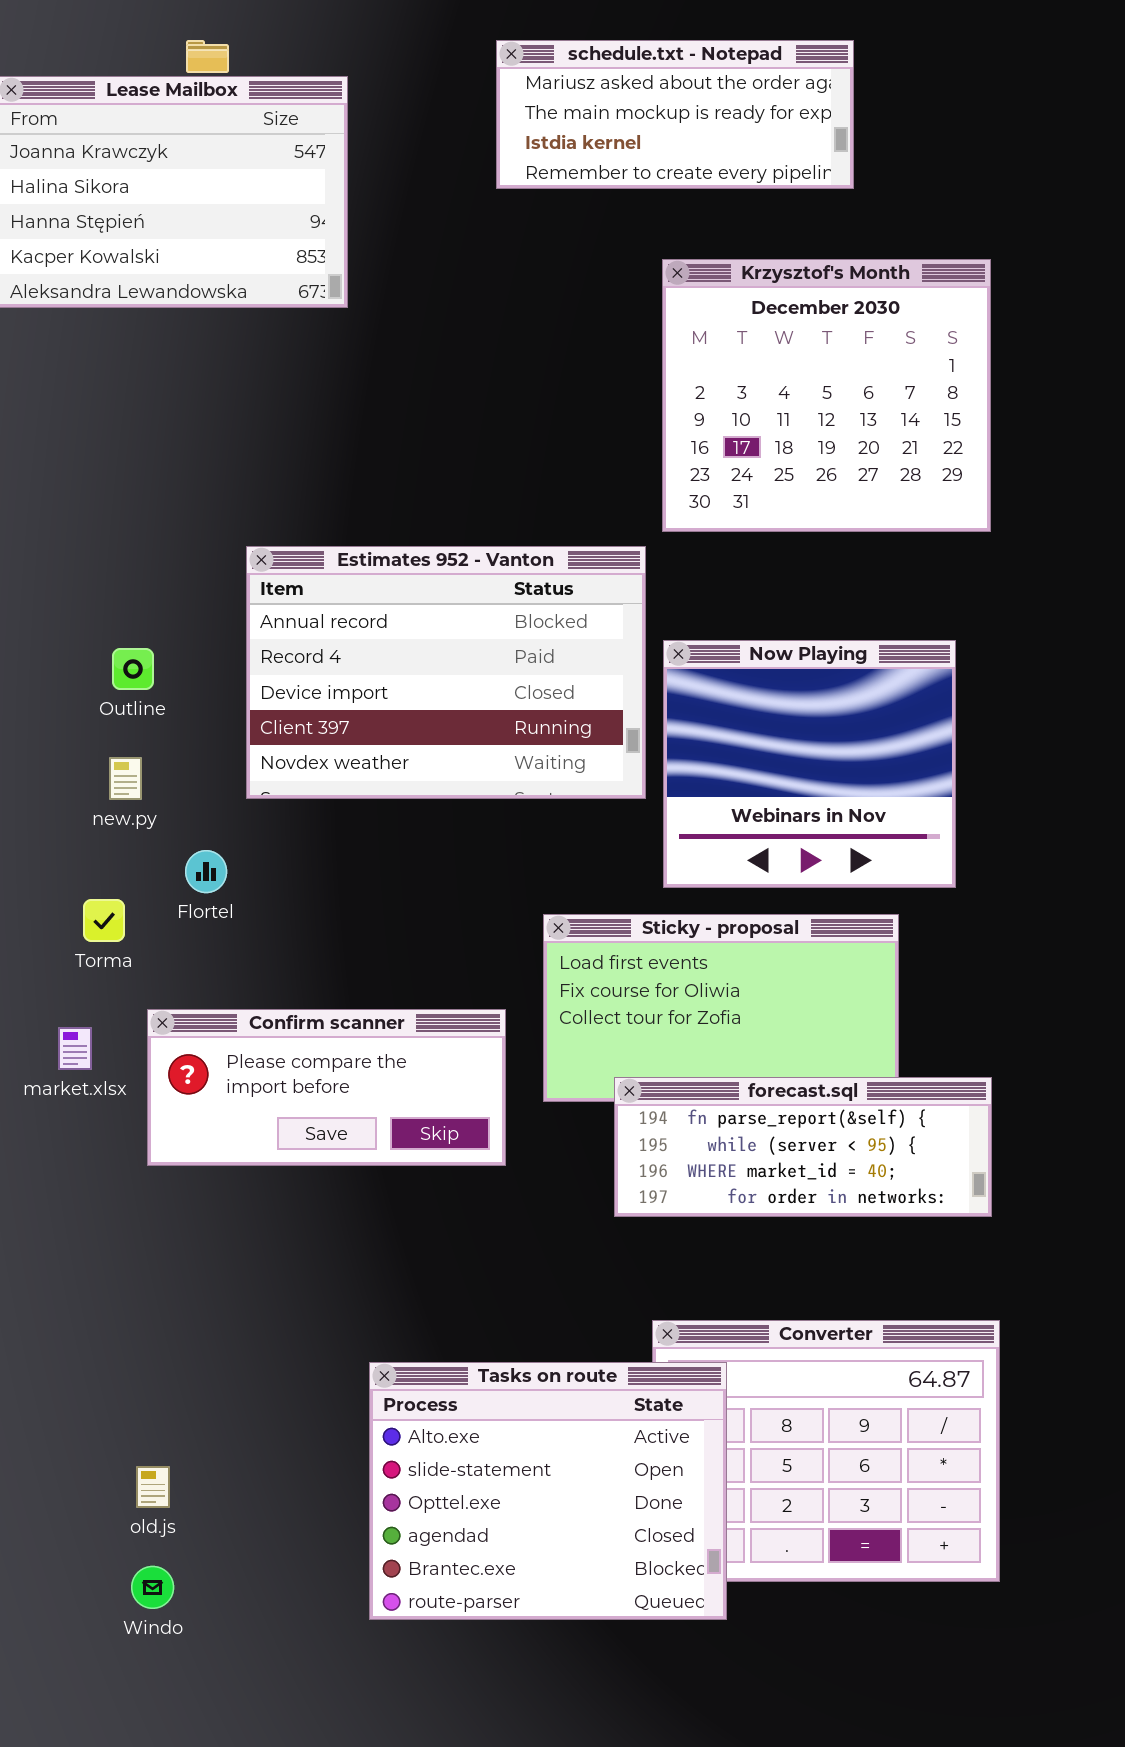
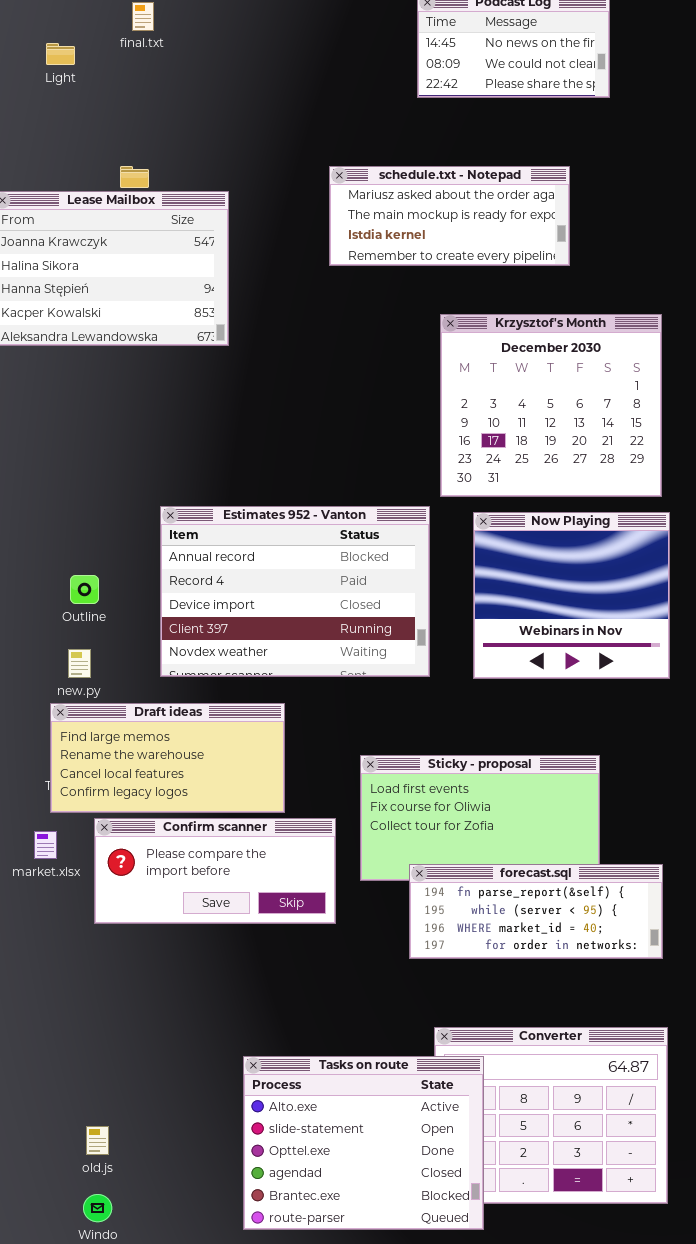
Now Playing: [663,640,956,888] -> [473,512,670,679], moved
Draft ideas: none -> [50,703,285,813], opened

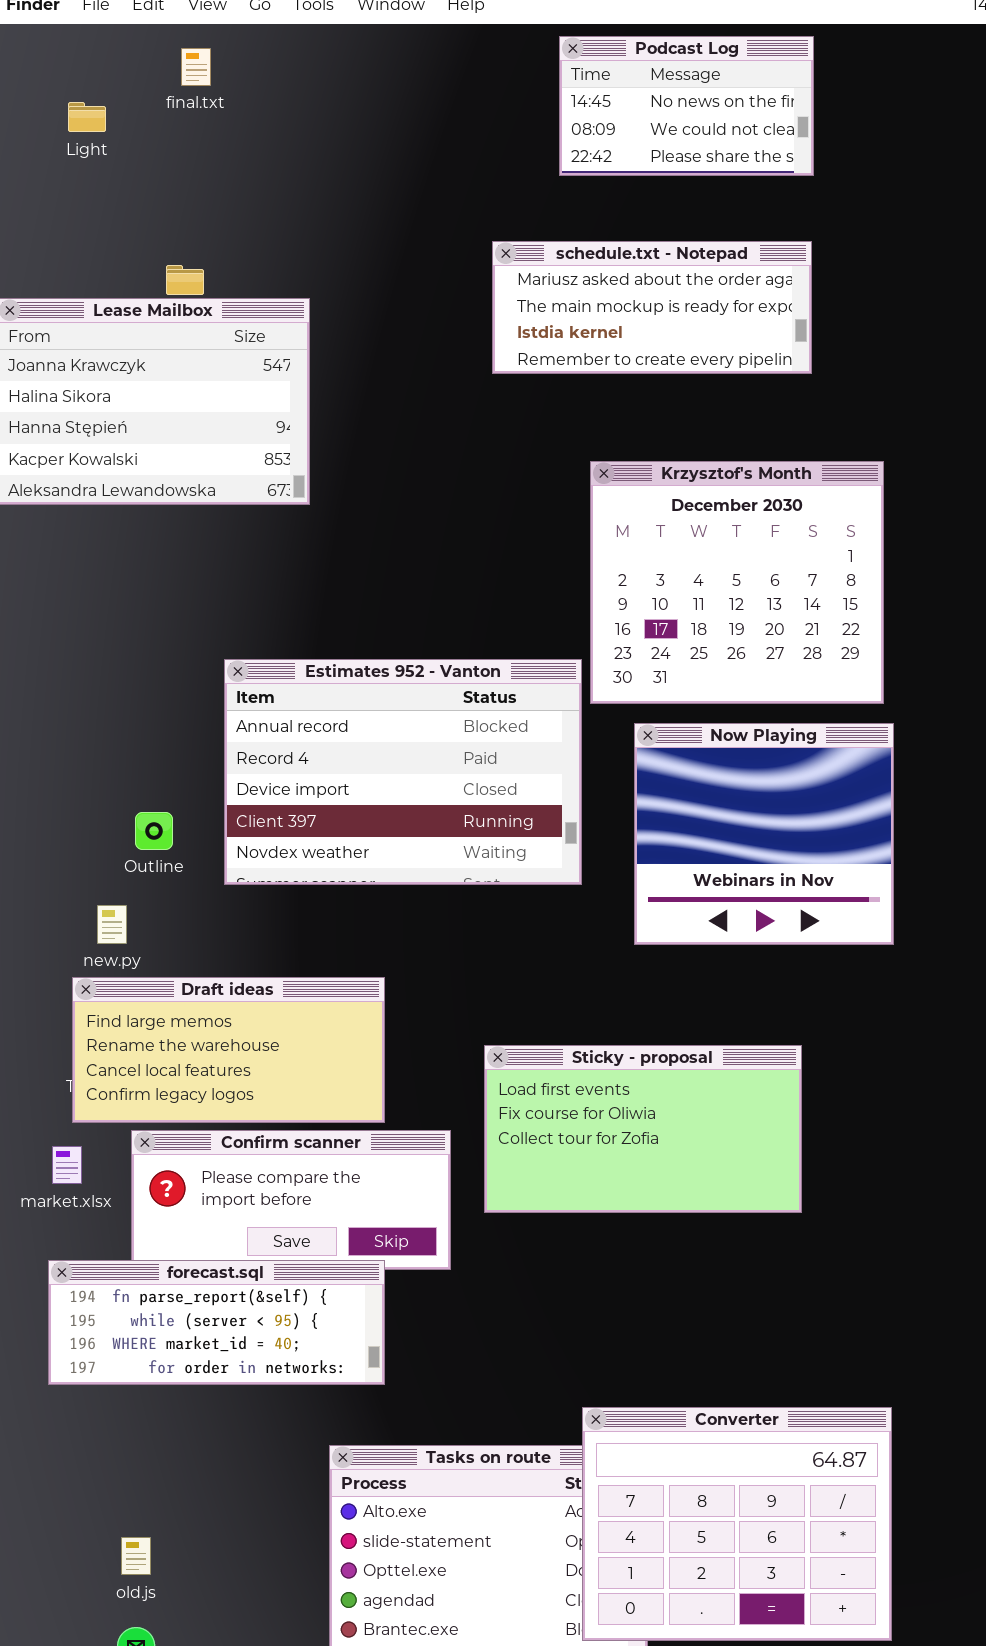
schedule.txt - Notepad: [329,166,570,266] -> [492,241,812,374], moved
Estimates 952 - Vanton: [160,506,430,677] -> [224,659,582,885], moved
Outline: [70,575,99,604] -> [135,812,173,850], moved
forecast.sql: [409,864,663,959] -> [48,1260,385,1385], moved
Converter: [434,1027,668,1204] -> [582,1407,892,1641], raised

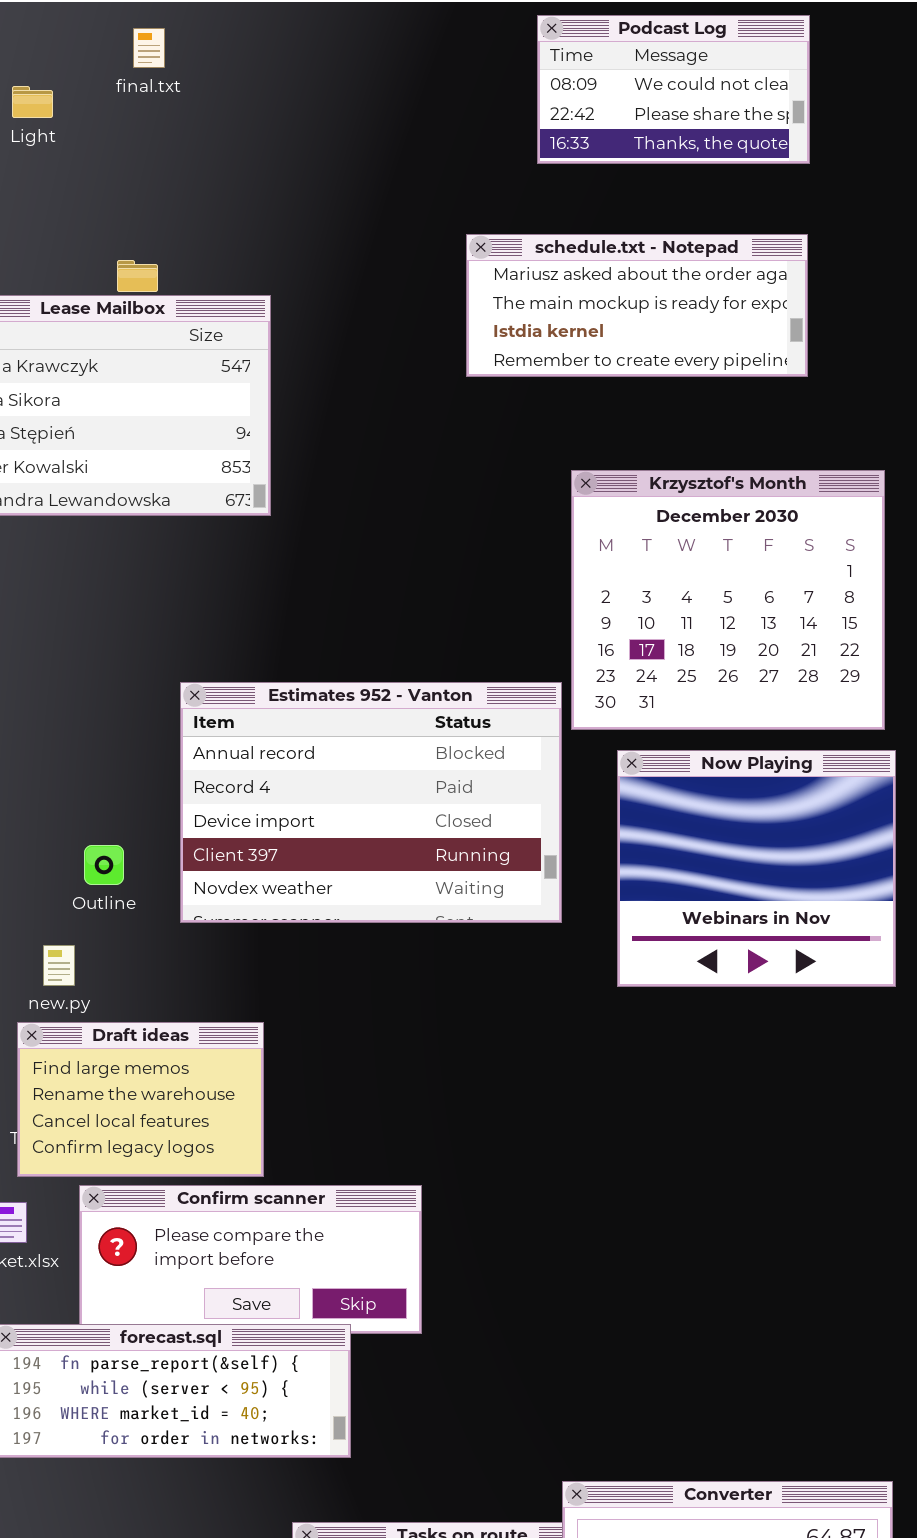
Podcast Log: [559,36,814,176] -> [537,15,810,164], scrolled down 1 row
Draft ideas: [72,977,385,1123] -> [17,1022,264,1177], resized
Sticky - proposal: [484,1045,802,1213] -> none, closed

